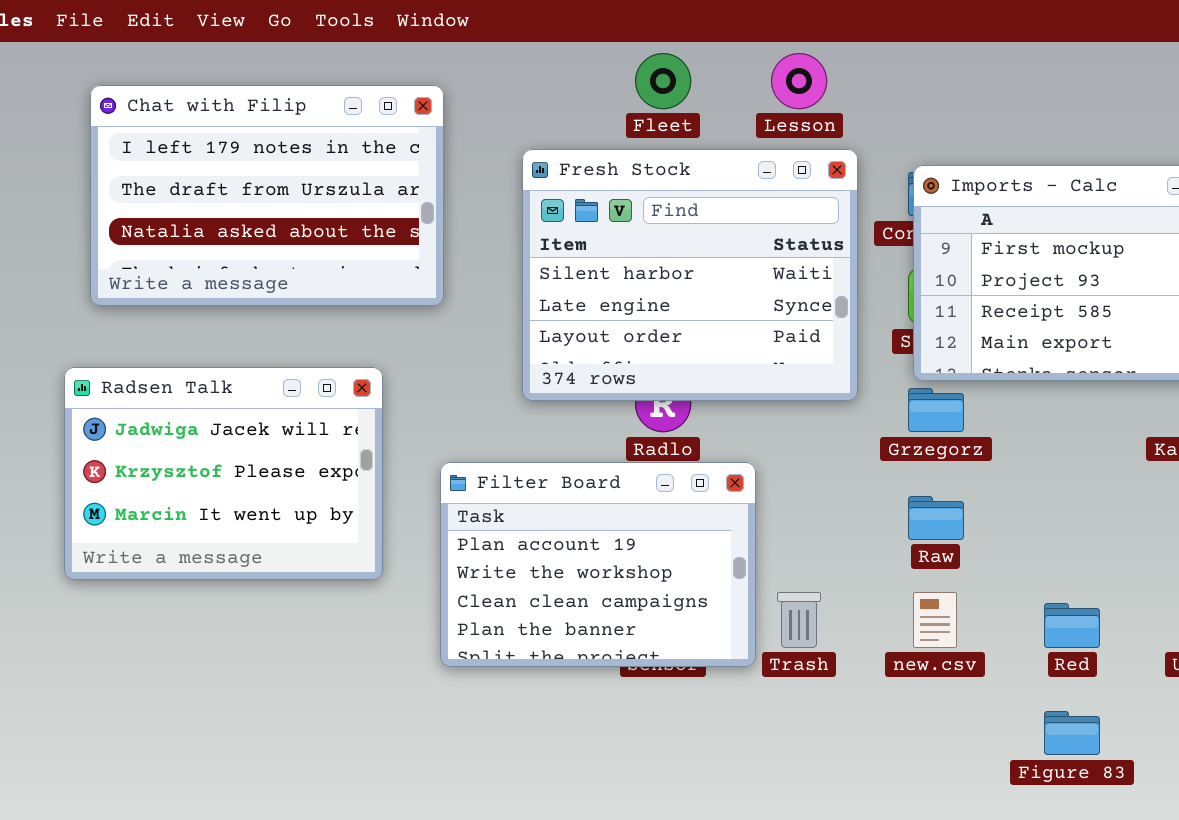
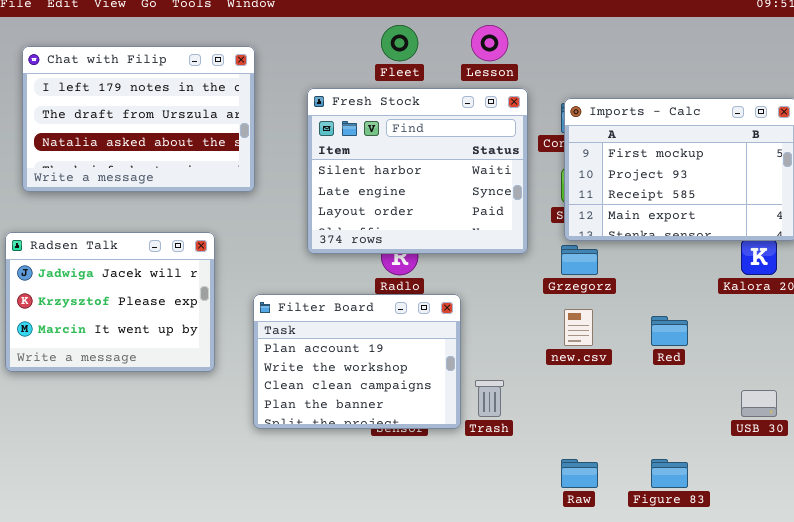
Raw: [908,496,964,540] -> [561,459,598,488], moved
new.csv: [913,592,957,648] -> [564,309,593,346], moved
Red: [1044,603,1100,648] -> [651,316,688,346], moved

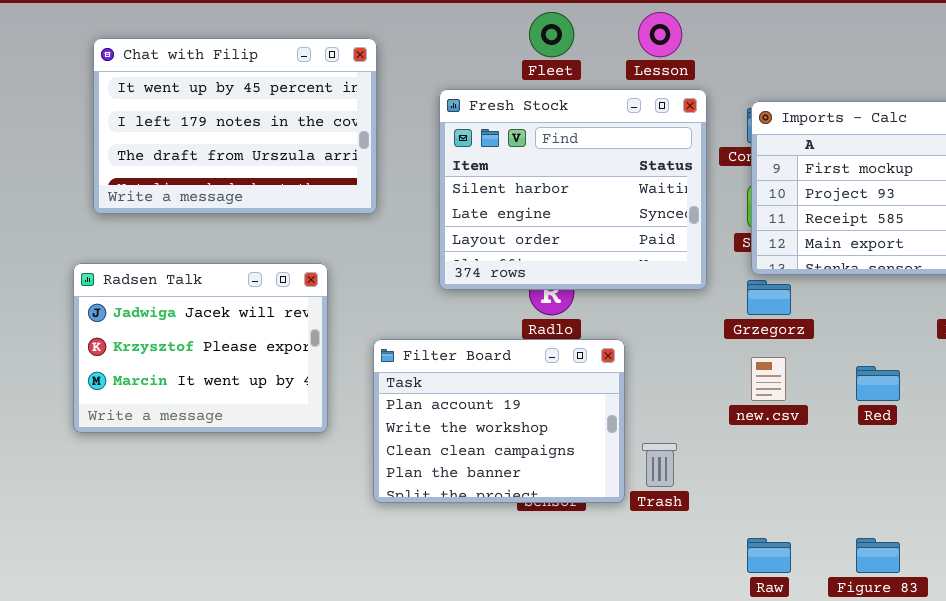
Chat with Filip: [22,46,255,192] -> [93,38,377,214], scrolled up 1 row

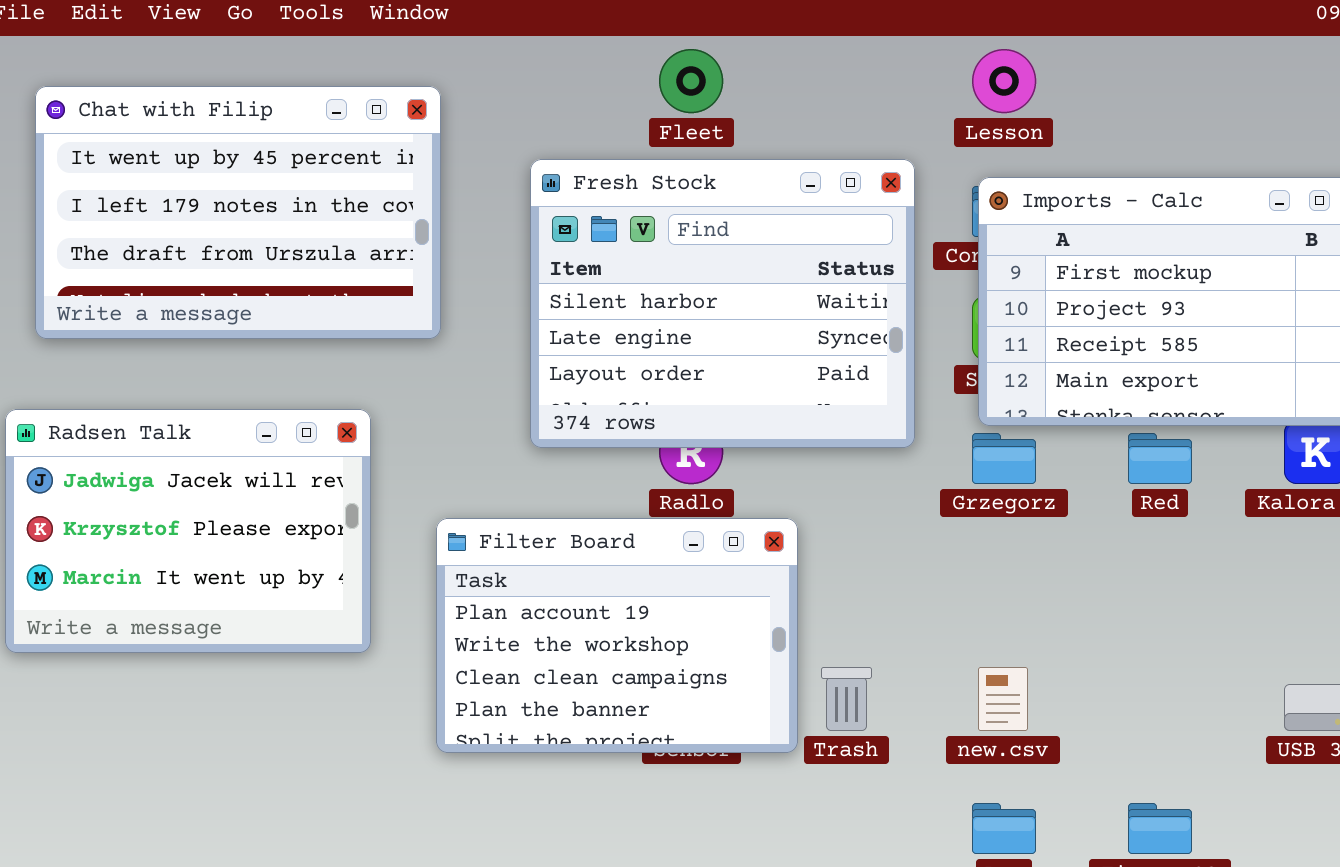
Lesson: [638,12,682,57] -> [972,49,1036,113], moved
new.csv: [751,357,786,401] -> [978,667,1028,731], moved
Red: [856,366,900,401] -> [1128,433,1192,484], moved

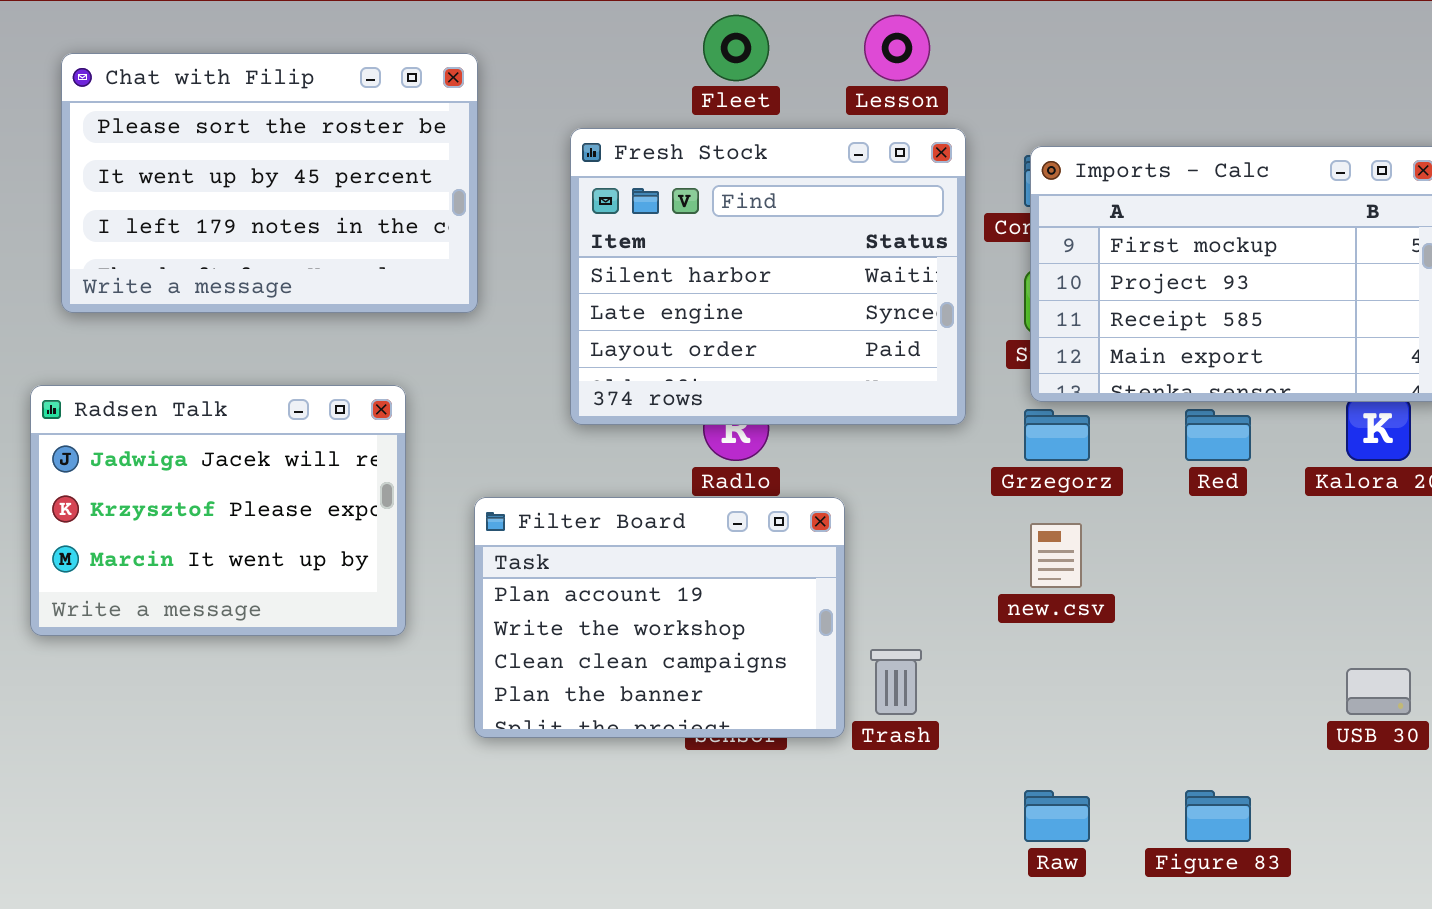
Lesson: [972,49,1036,113] -> [864,15,930,81], moved
Chat with Filip: [35,86,441,339] -> [61,53,478,313], scrolled up 1 row
new.csv: [978,667,1028,731] -> [1030,523,1082,588], moved

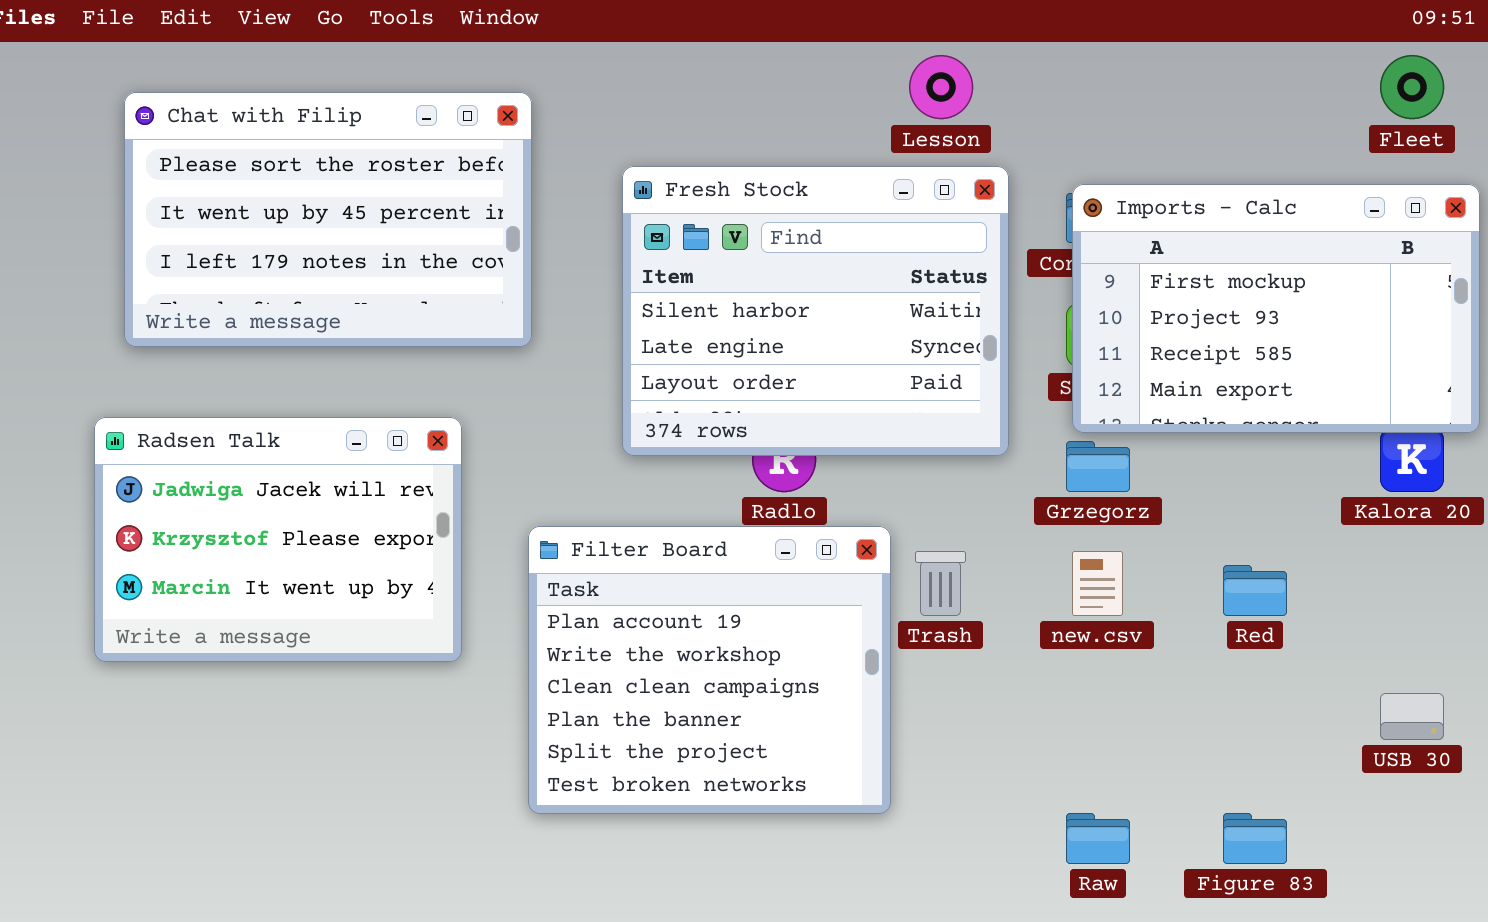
Fleet: [703,15,769,81] -> [1380,55,1444,119], moved
Red: [1185,409,1251,461] -> [1223,565,1287,616], moved
Filter Board: [474,497,845,738] -> [528,526,891,814], resized
Trash: [870,649,922,715] -> [915,551,966,616], moved

